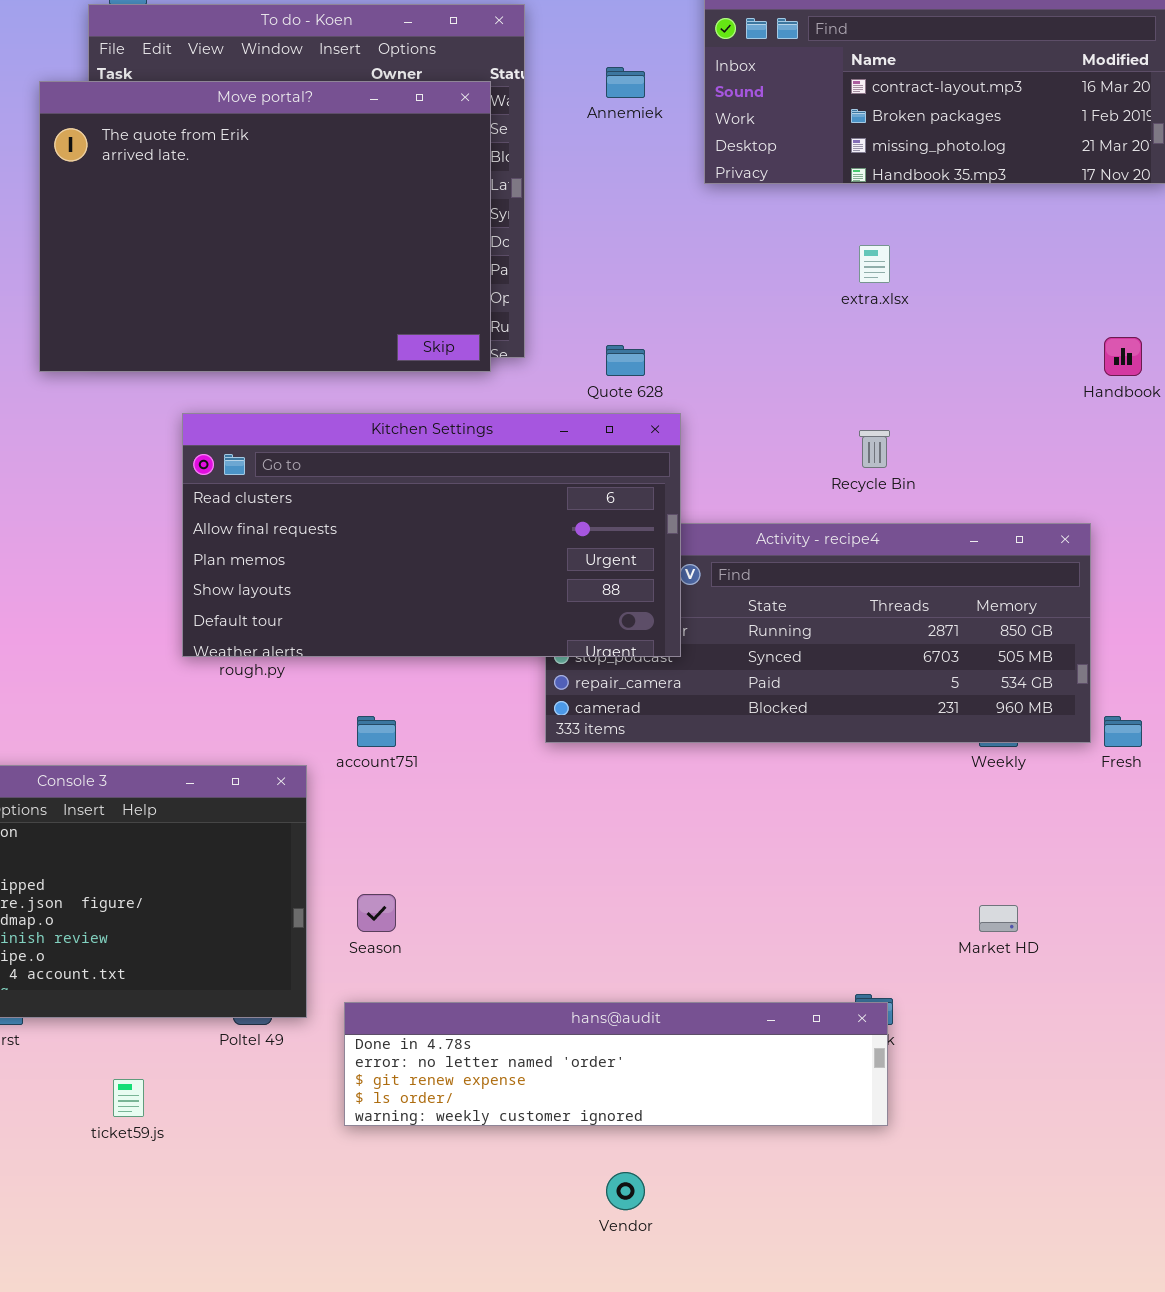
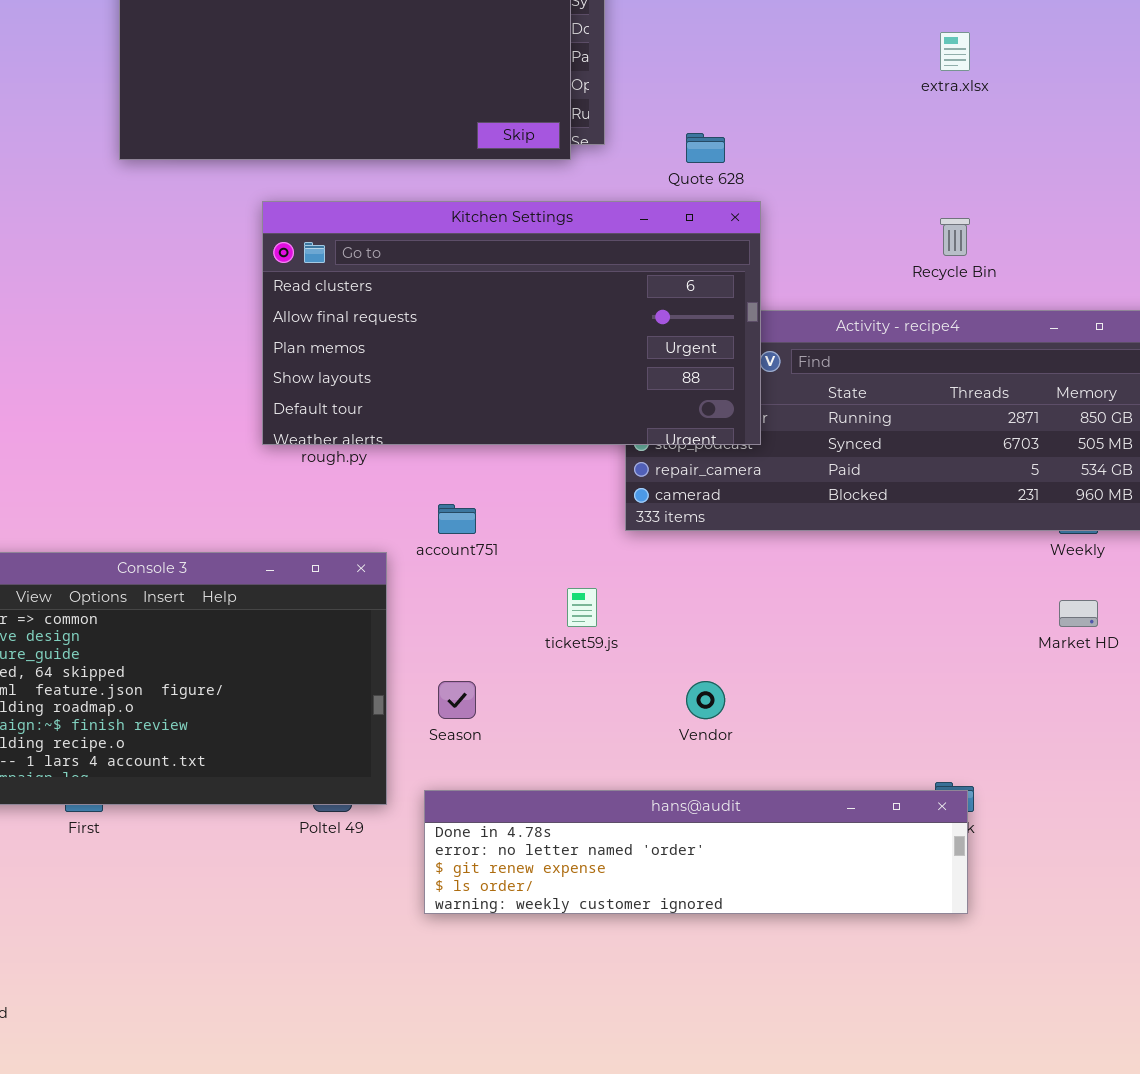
Market HD: [979,905,1018,932] -> [1059,600,1098,627], moved
ticket59.js: [113,1079,144,1117] -> [567,588,597,627], moved
Vendor: [606,1172,645,1210] -> [686,681,725,719], moved

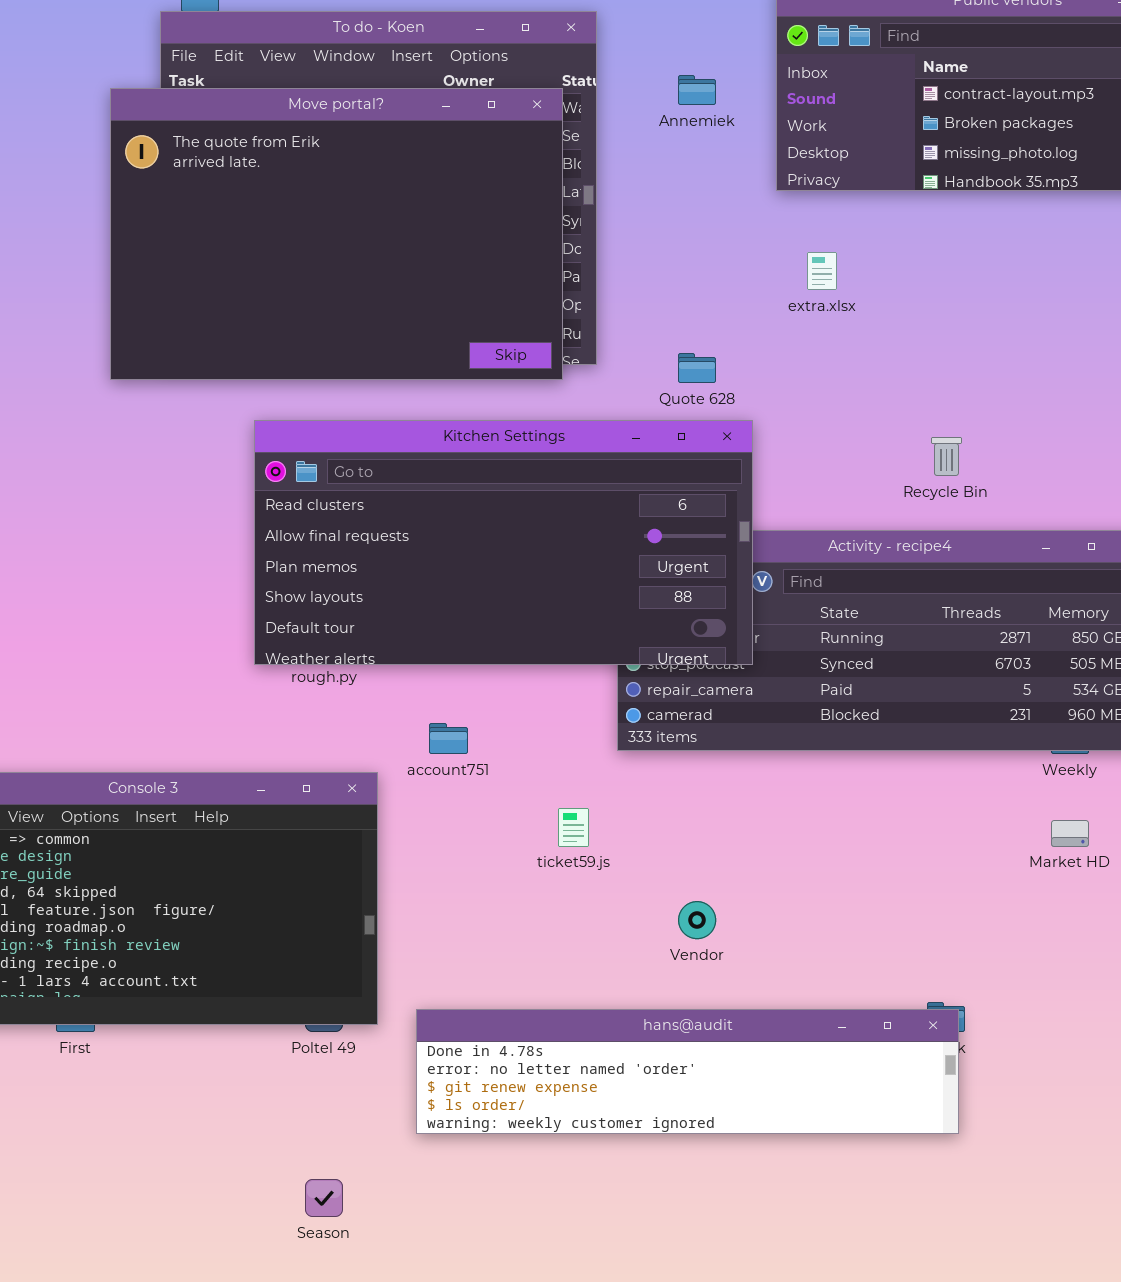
extra.xlsx: [940,32,970,71] -> [807,252,837,290], moved
Season: [438,681,476,719] -> [305,1179,343,1217], moved

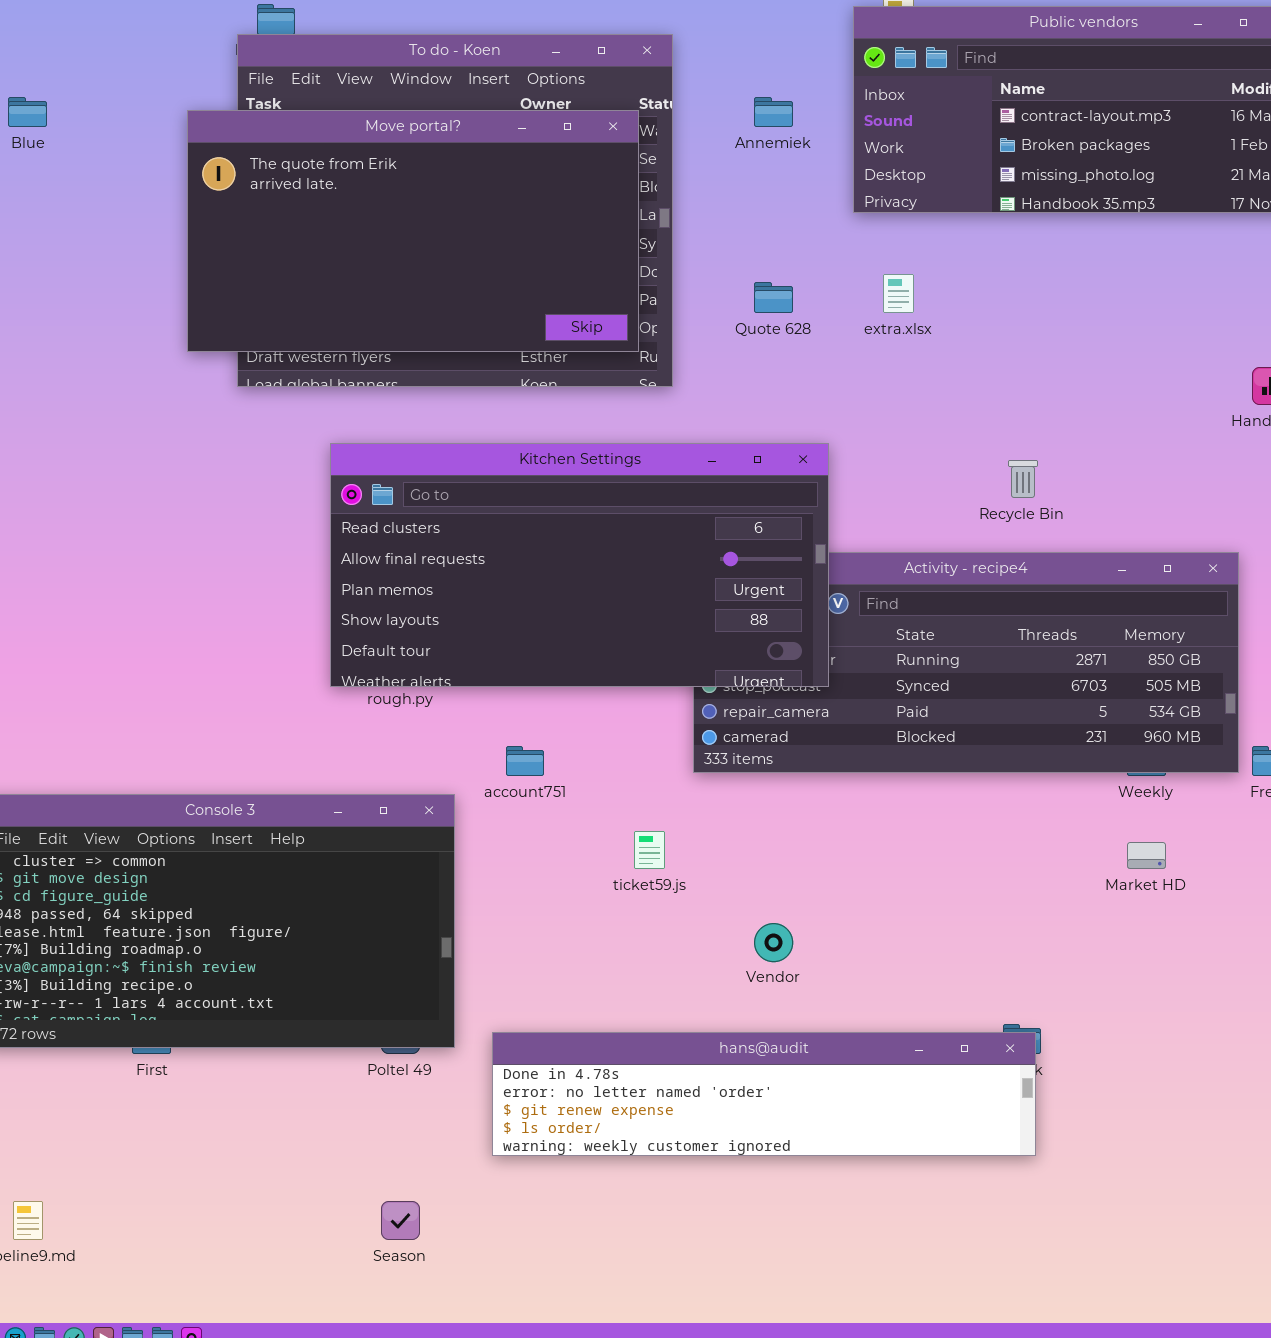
Move portal?: [110,88,563,380] -> [187,110,639,352], resized
Quote 628: [678,353,716,383] -> [754,282,793,313], moved

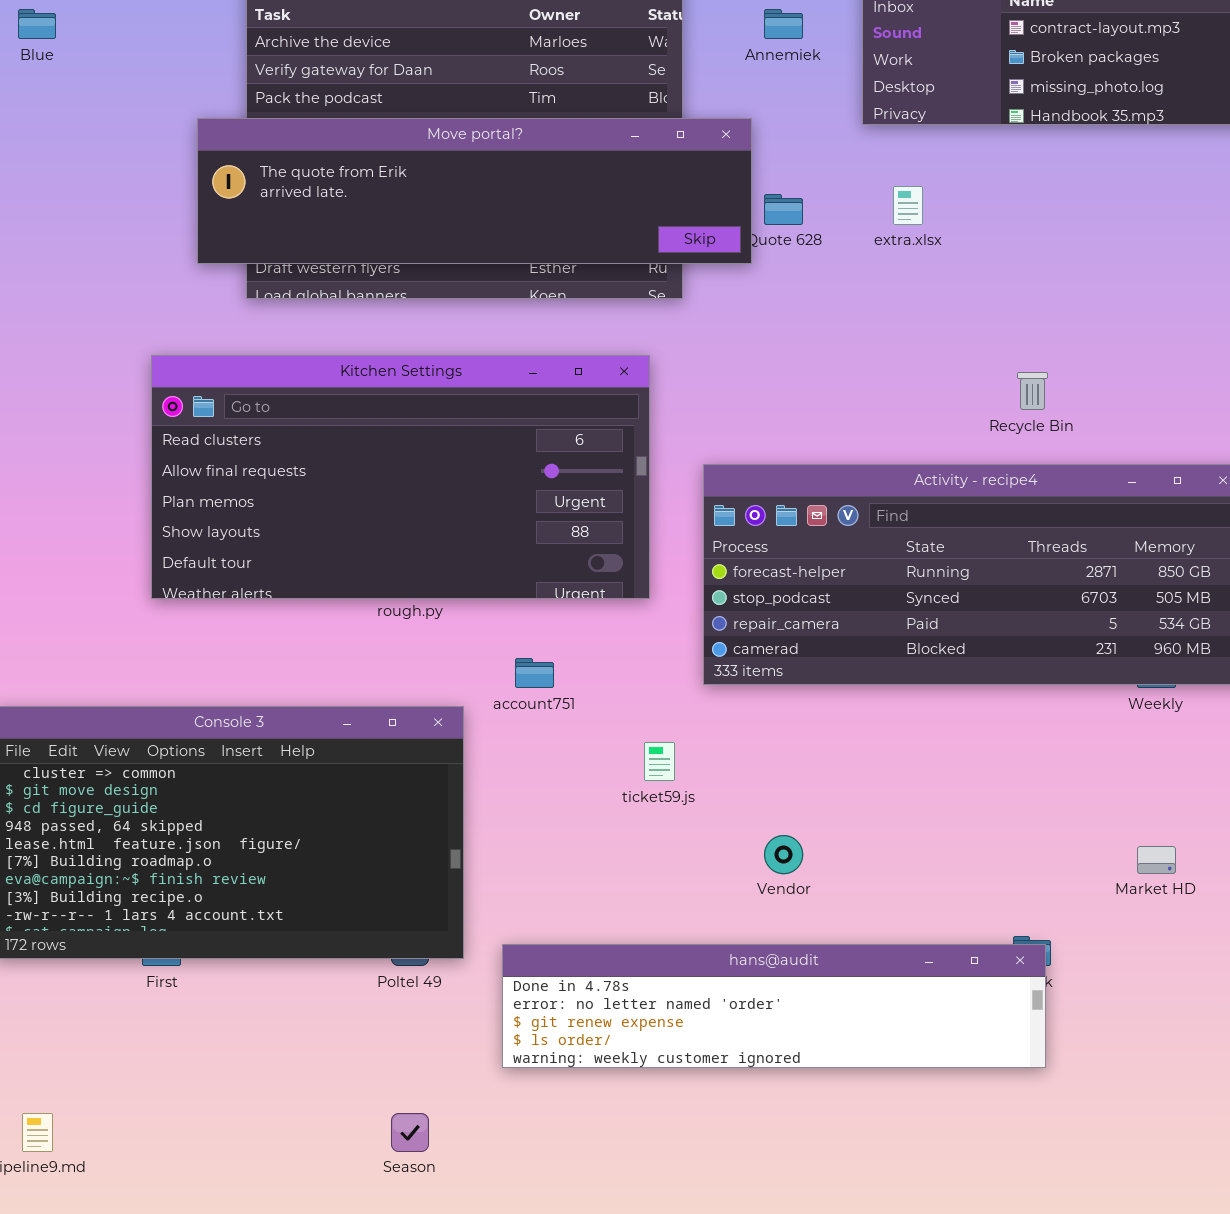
Move portal?: [187,110,639,352] -> [197,118,752,264], resized
Kitchen Settings: [330,443,829,687] -> [151,355,650,599], moved
Market HD: [1127,842,1166,869] -> [1137,846,1176,874], moved

